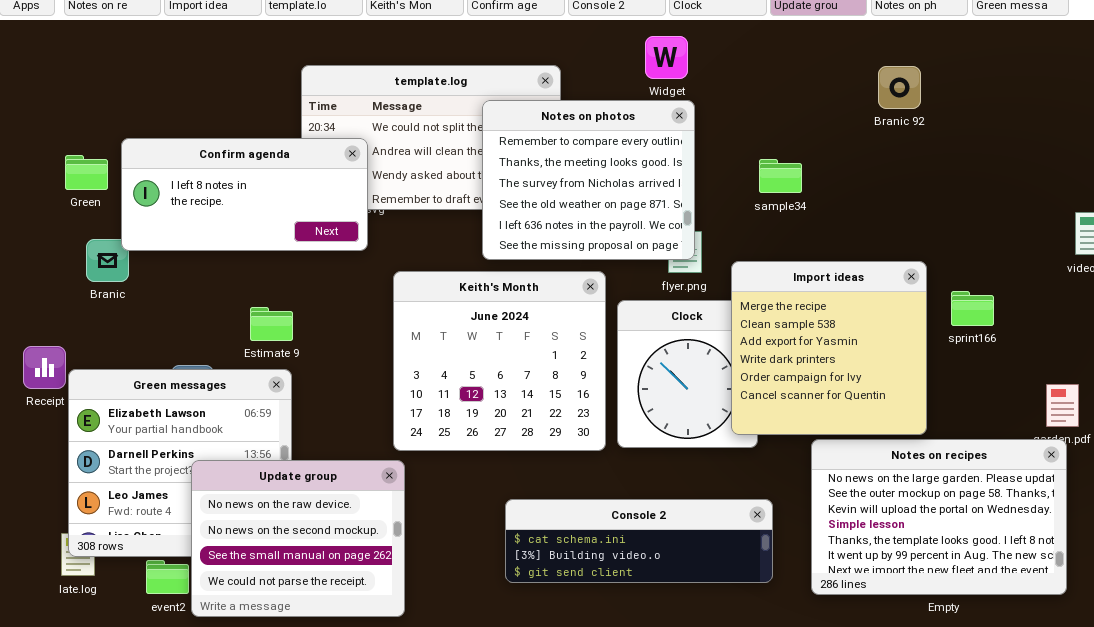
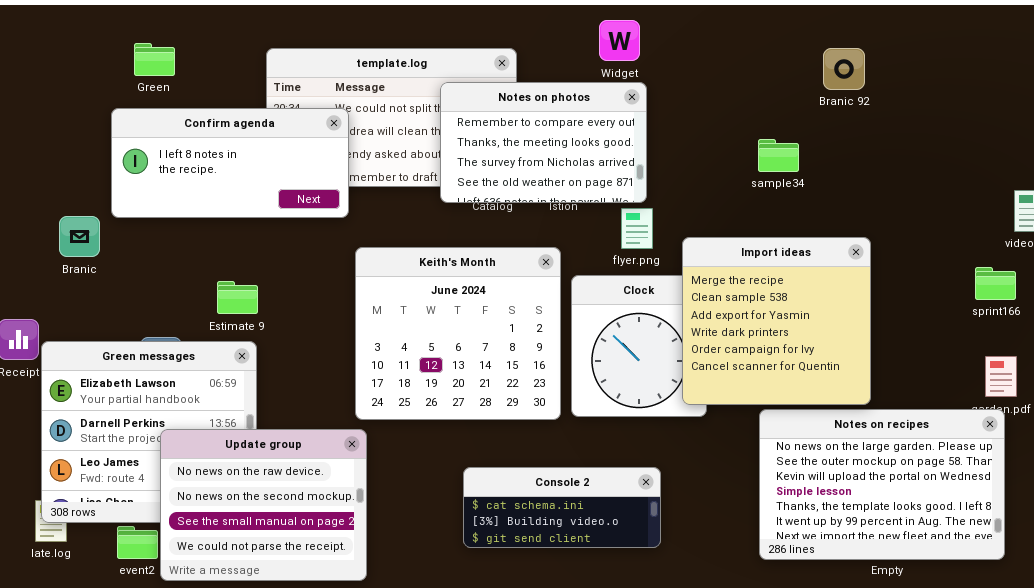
Notes on photos: [482,100,695,260] -> [440,82,647,203], resized
Confirm agenda: [121,138,368,251] -> [111,108,349,218], moved
Green: [65,155,108,190] -> [134,43,175,76], moved
sample34: [759,159,802,193] -> [758,139,799,172], moved
sprint166: [951,291,994,326] -> [975,267,1016,300], moved
Console 2: [505,499,773,583] -> [463,467,661,548], resized

